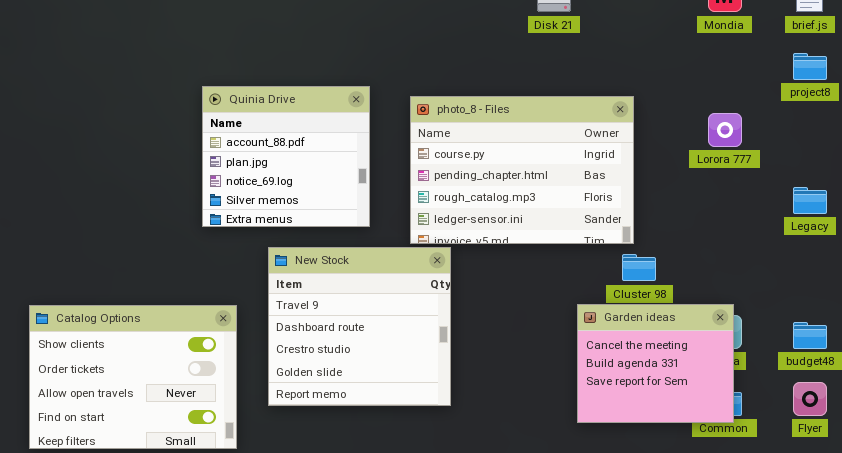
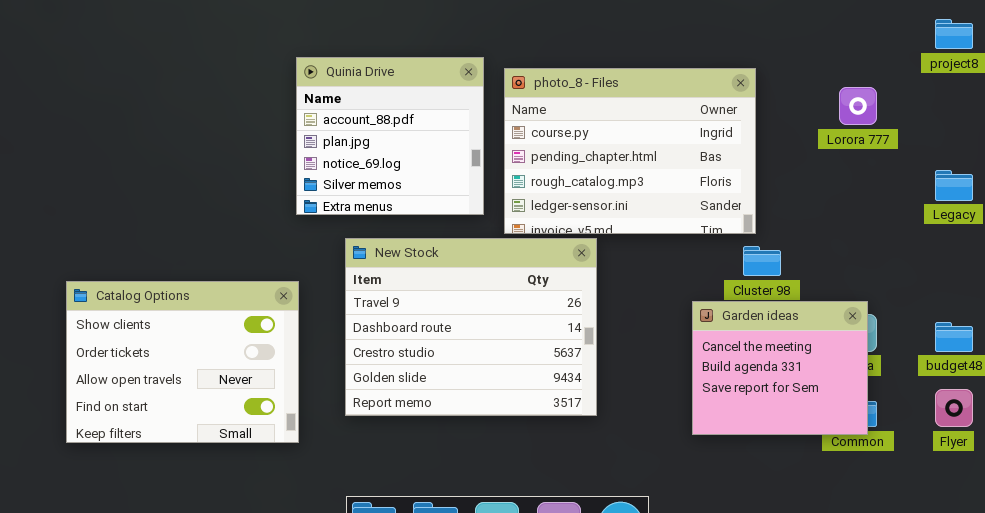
Quinia Drive: [202,86,370,227] -> [296,57,484,215], moved
New Stock: [268,247,451,406] -> [345,238,597,416], resized
Catalog Options: [29,305,237,449] -> [66,281,299,443], moved

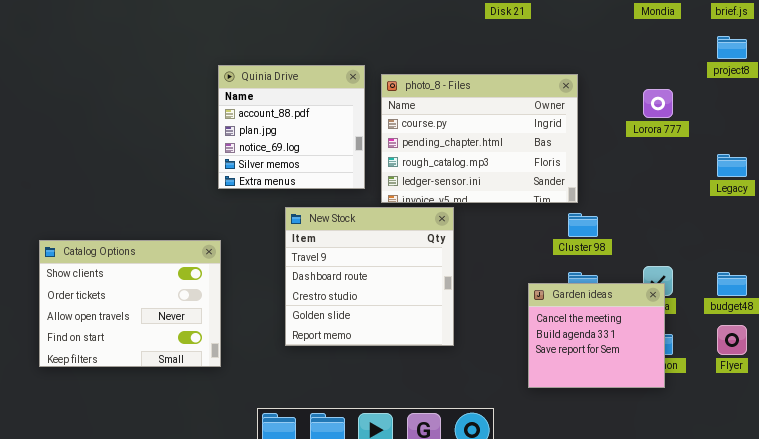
New Stock: [345,238,597,416] -> [285,207,454,346], resized
Garden ideas: [692,301,868,435] -> [528,283,665,388], moved

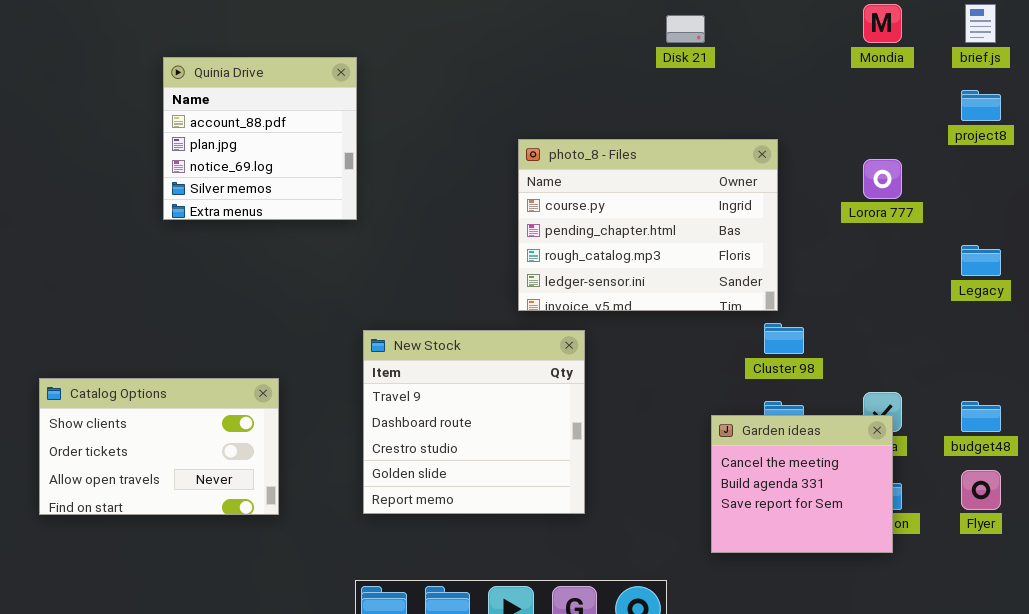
Quinia Drive: [218,65,365,189] -> [163,57,357,220], moved
New Stock: [285,207,454,346] -> [363,330,585,514], moved
Catalog Options: [39,240,221,367] -> [39,378,279,515], moved, resized

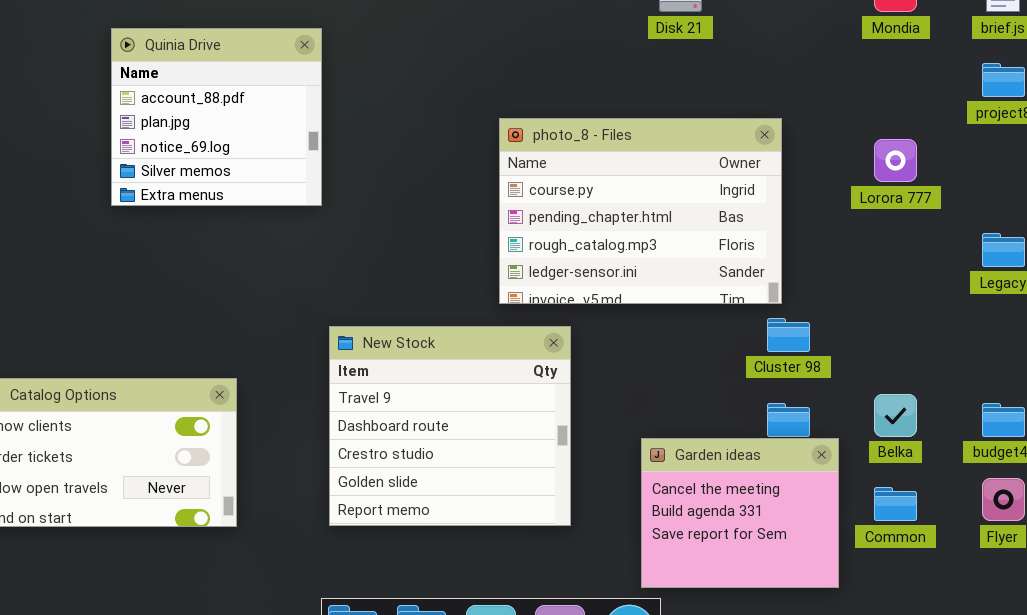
Garden ideas: [711,415,893,553] -> [641,438,839,588], moved

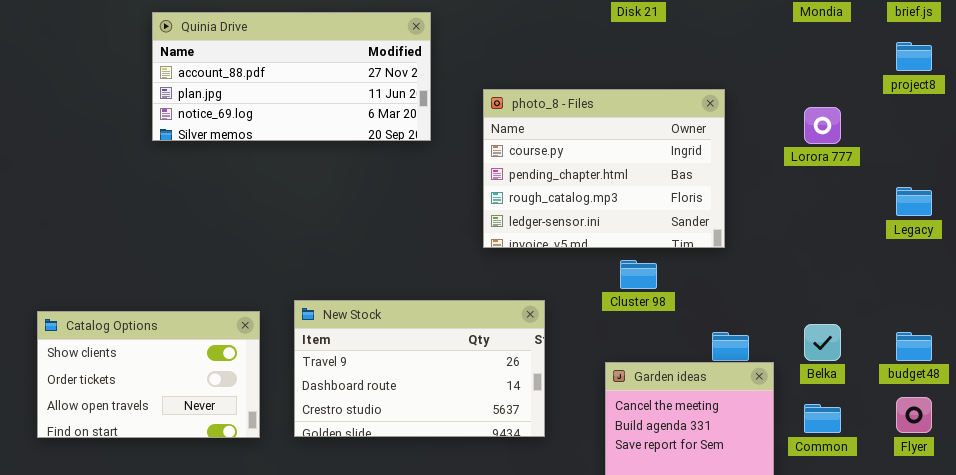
Quinia Drive: [111,28,322,206] -> [152,12,431,141], resized
Cluster 98: [767,318,810,352] -> [620,260,657,289], moved
New Stock: [329,326,571,526] -> [294,300,545,437], resized

